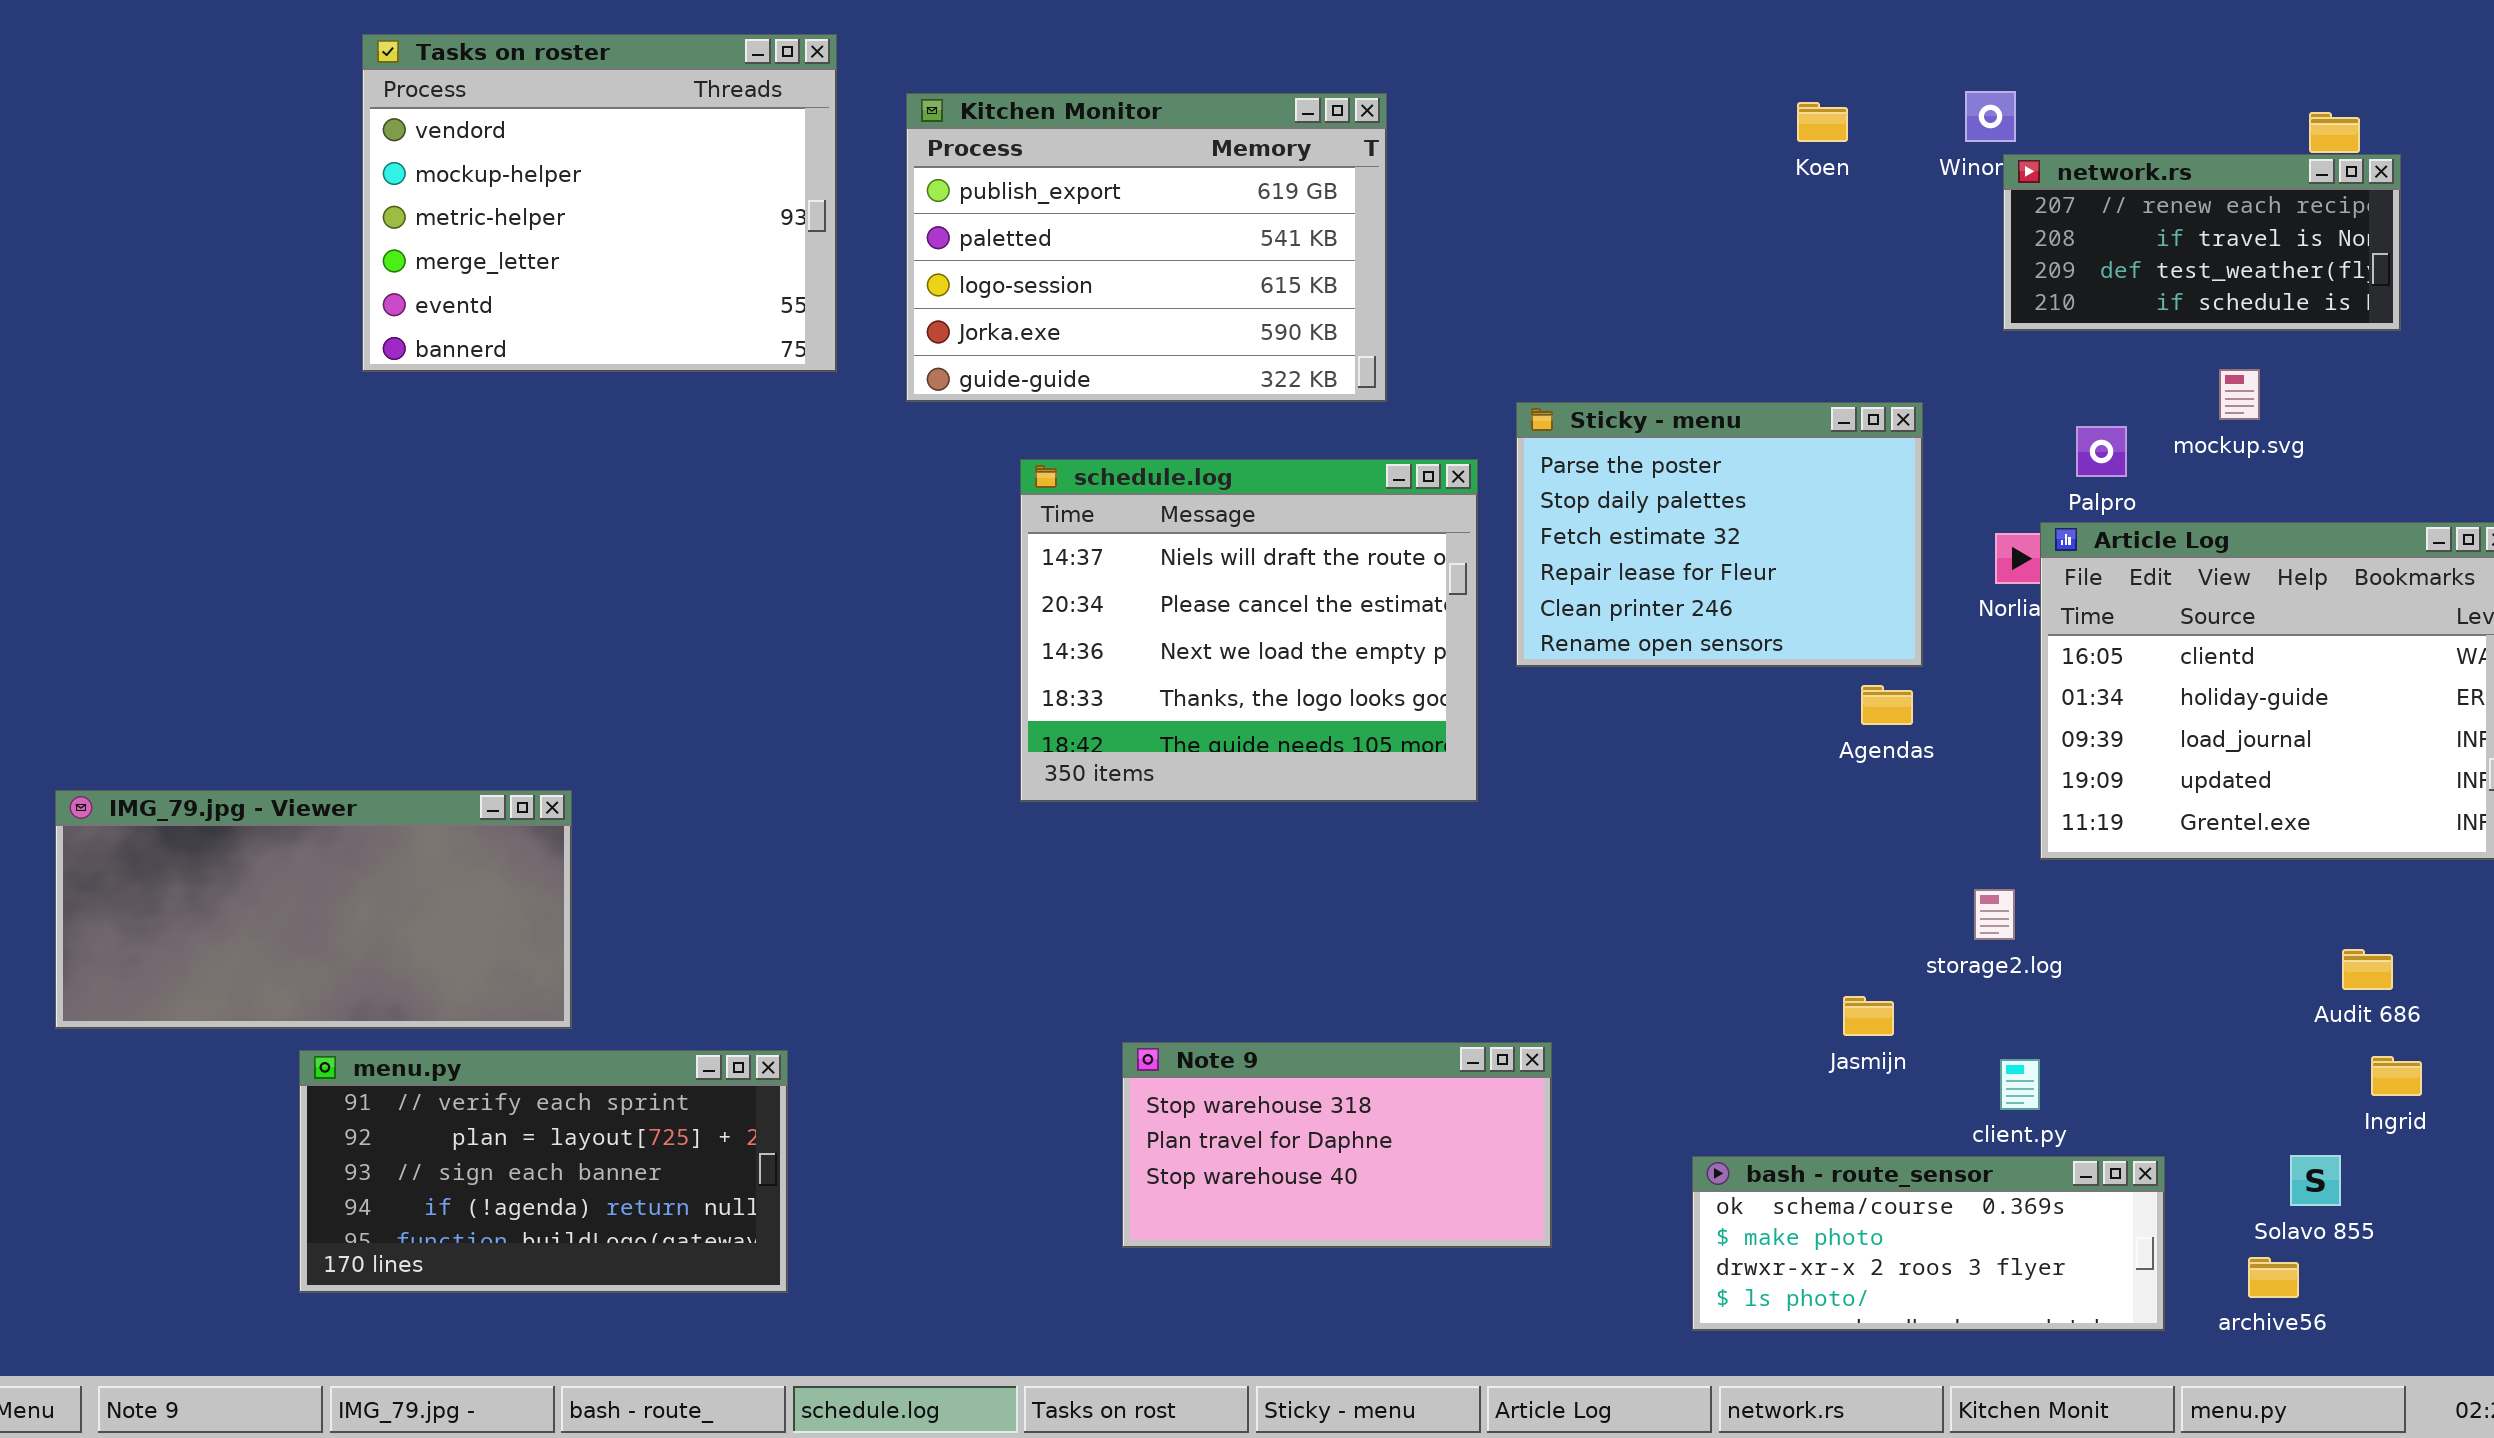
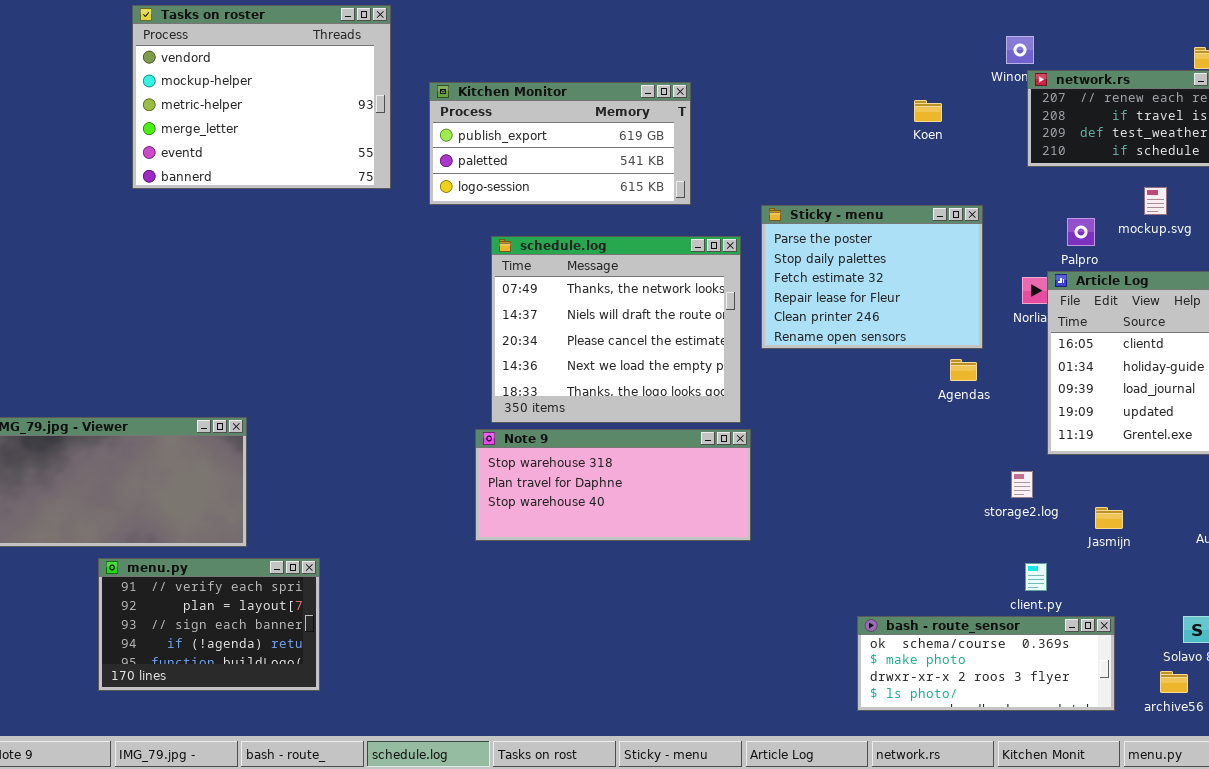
Kitchen Monitor: [906,93,1387,402] -> [429,82,691,205], resized
Koen: [1797,102,1848,142] -> [914,100,942,122], moved
schedule.log: [1020,459,1478,802] -> [491,236,741,423], scrolled up 1 row
Jasmijn: [1843,996,1894,1036] -> [1095,507,1123,529], moved
Note 9: [1122,1042,1552,1248] -> [475,429,751,541], moved, resized
menu.py: [299,1050,788,1293] -> [98,558,320,691], resized

